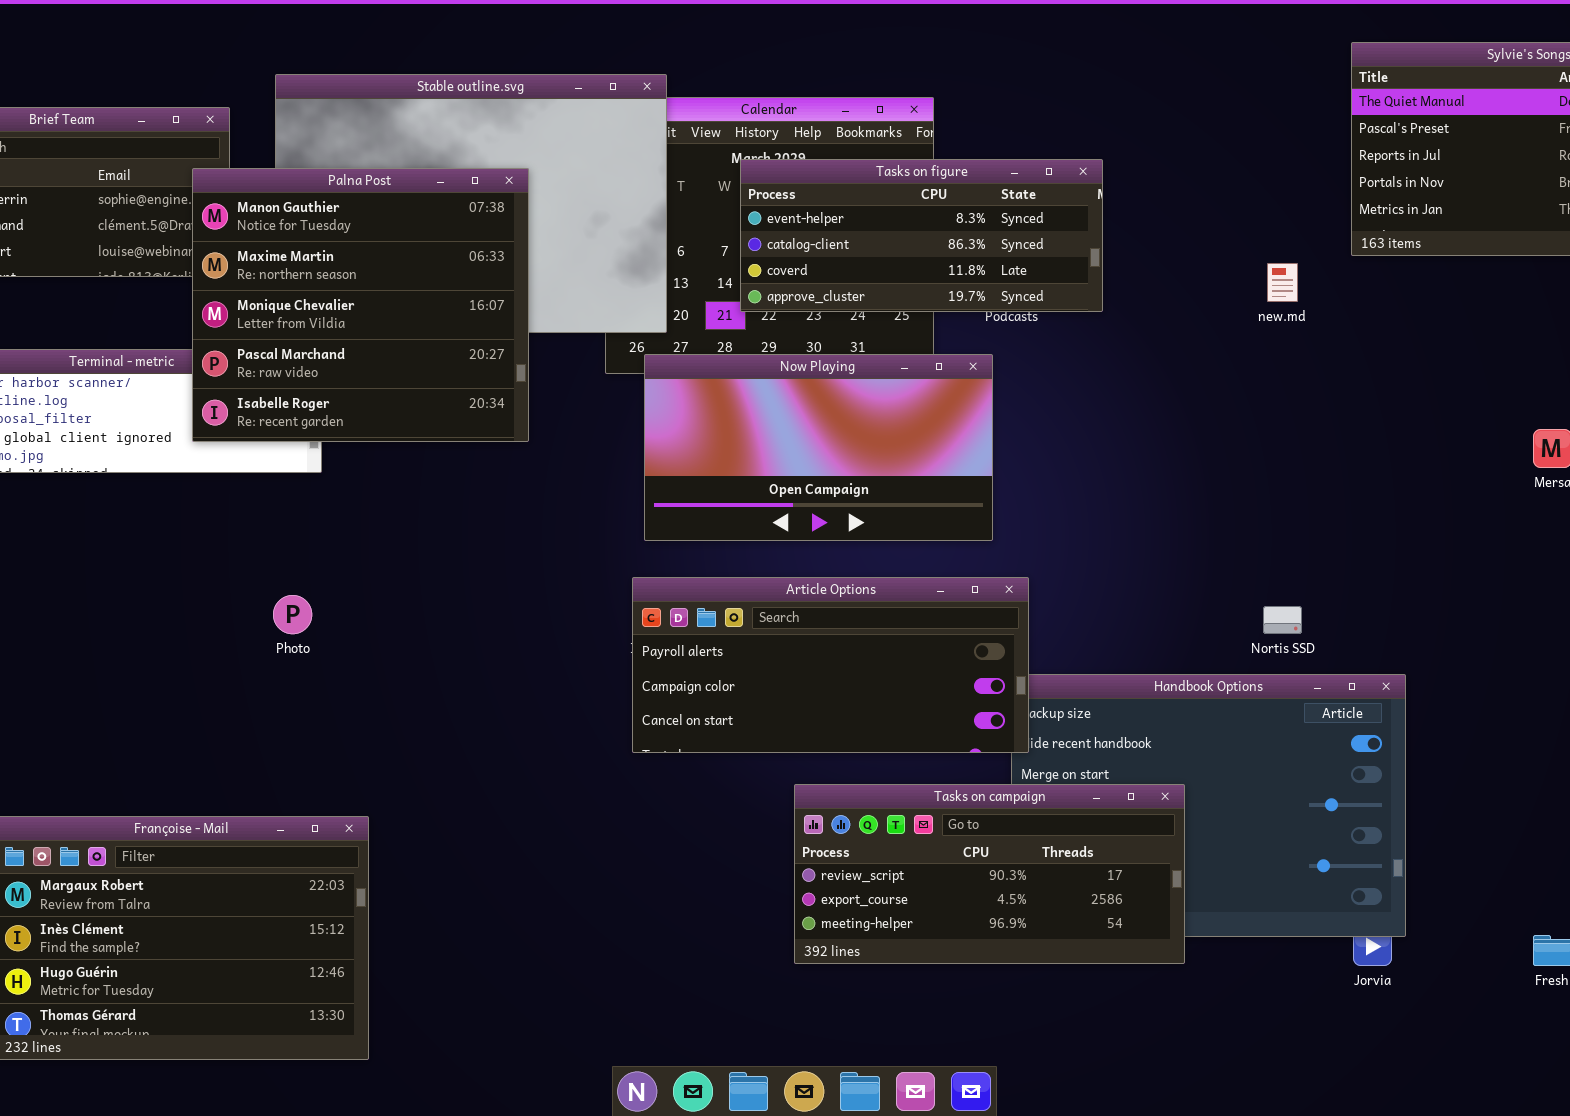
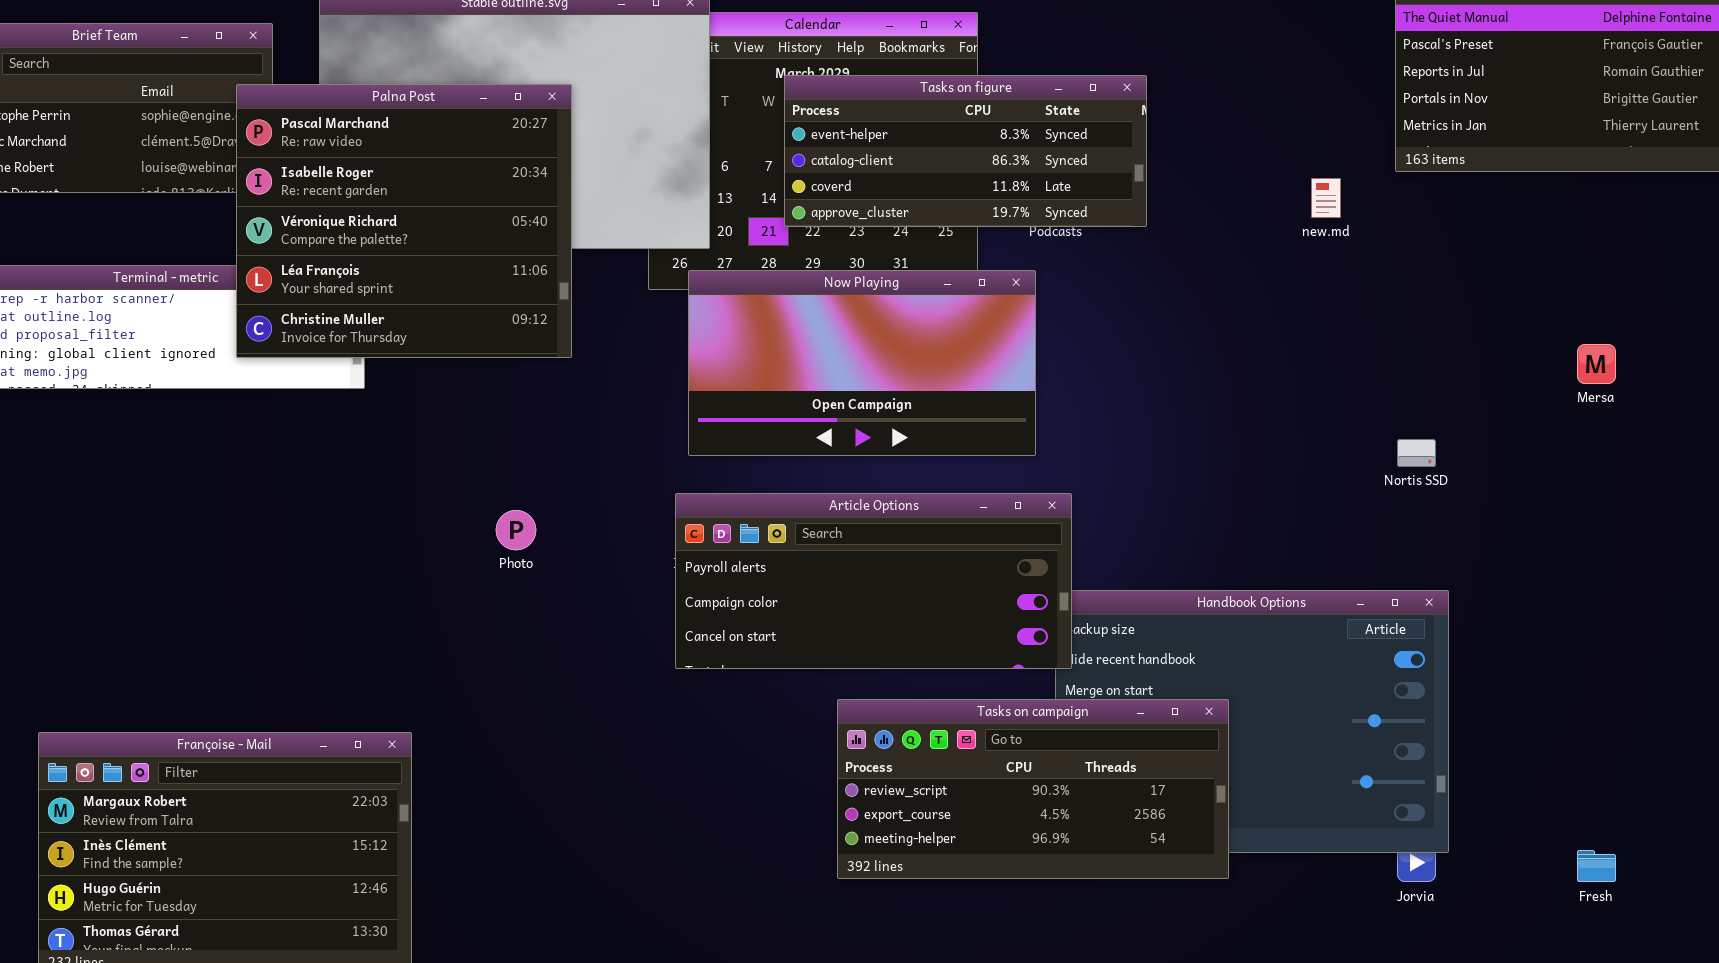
Palna Post: [192,168,529,442] -> [236,84,572,358], scrolled down 3 rows
Photo: [273,595,312,634] -> [496,510,536,550], moved
Nortis SSD: [1263,606,1302,634] -> [1397,439,1436,467], moved

